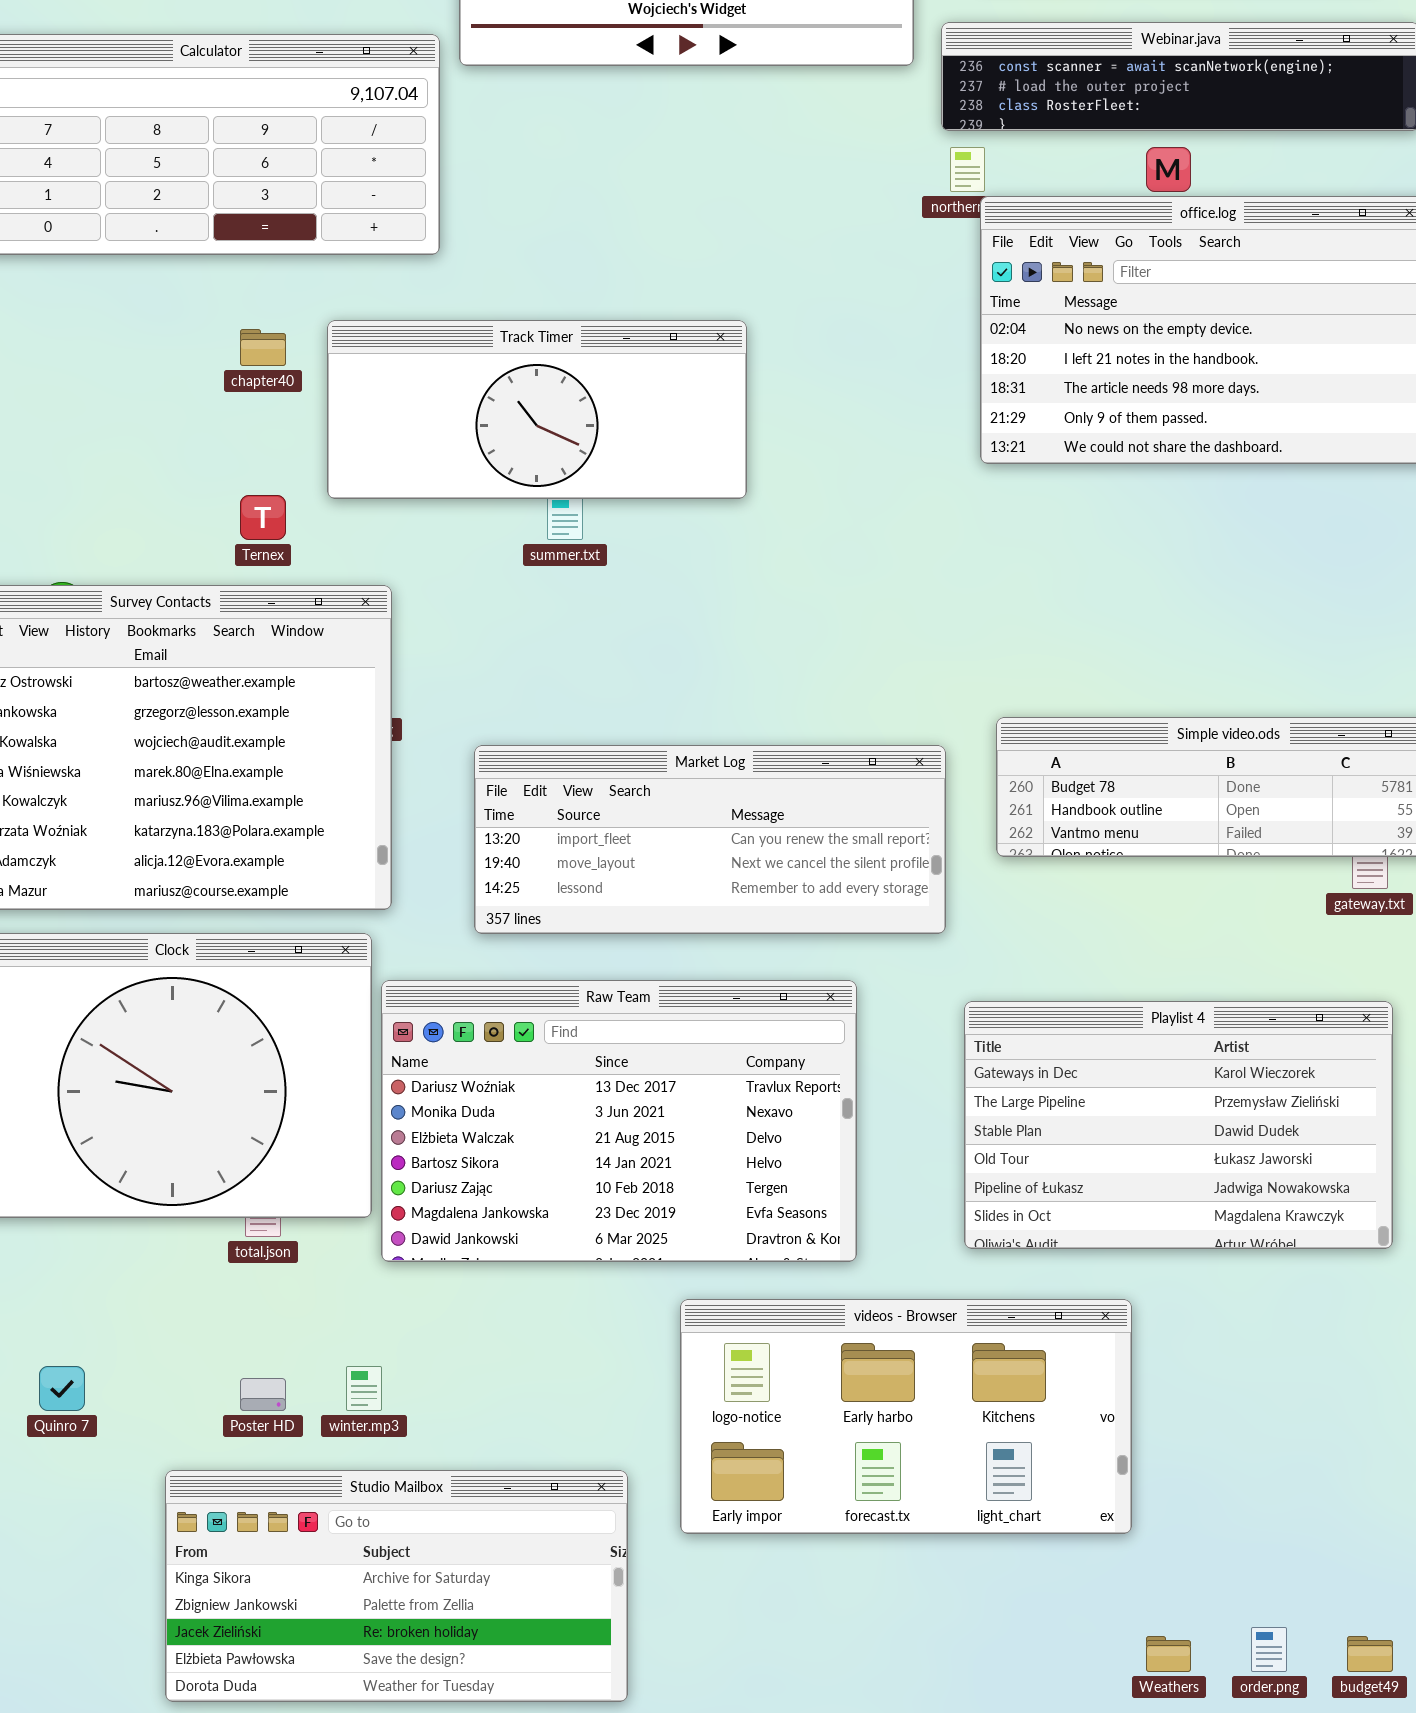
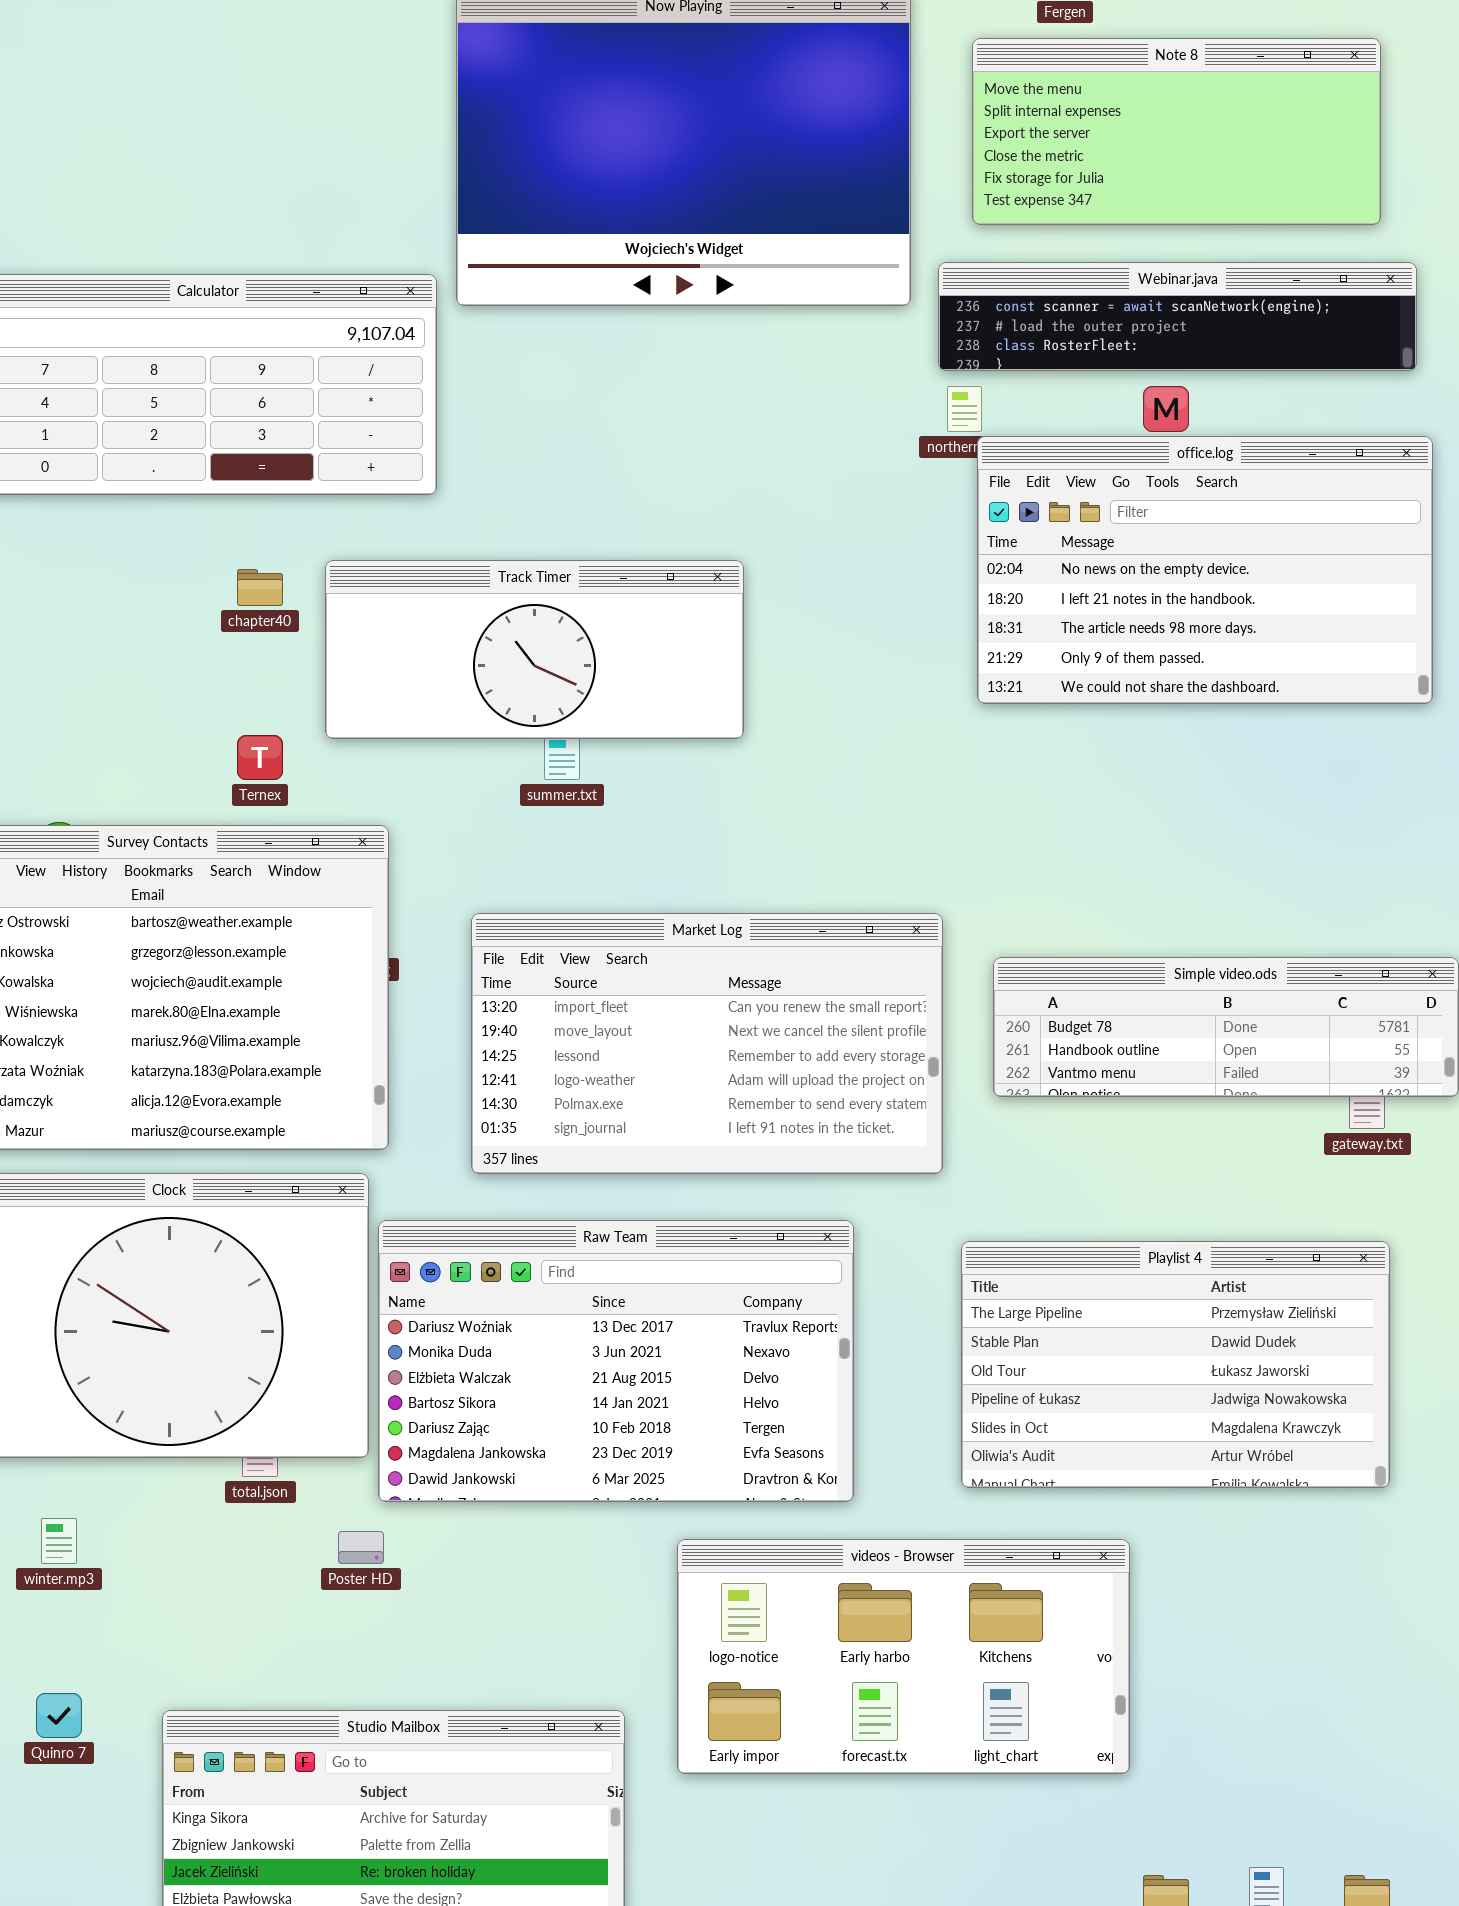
Market Log: [474,745,946,934] -> [471,913,943,1174], resized
Playlist 4: [964,1001,1393,1249] -> [961,1241,1390,1488], scrolled down 1 row
Quinro 7: [39,1366,85,1411] -> [36,1693,82,1738], moved
winter.mp3: [346,1366,382,1411] -> [41,1518,77,1564], moved
Poster HD: [240,1378,286,1411] -> [338,1531,384,1564], moved

